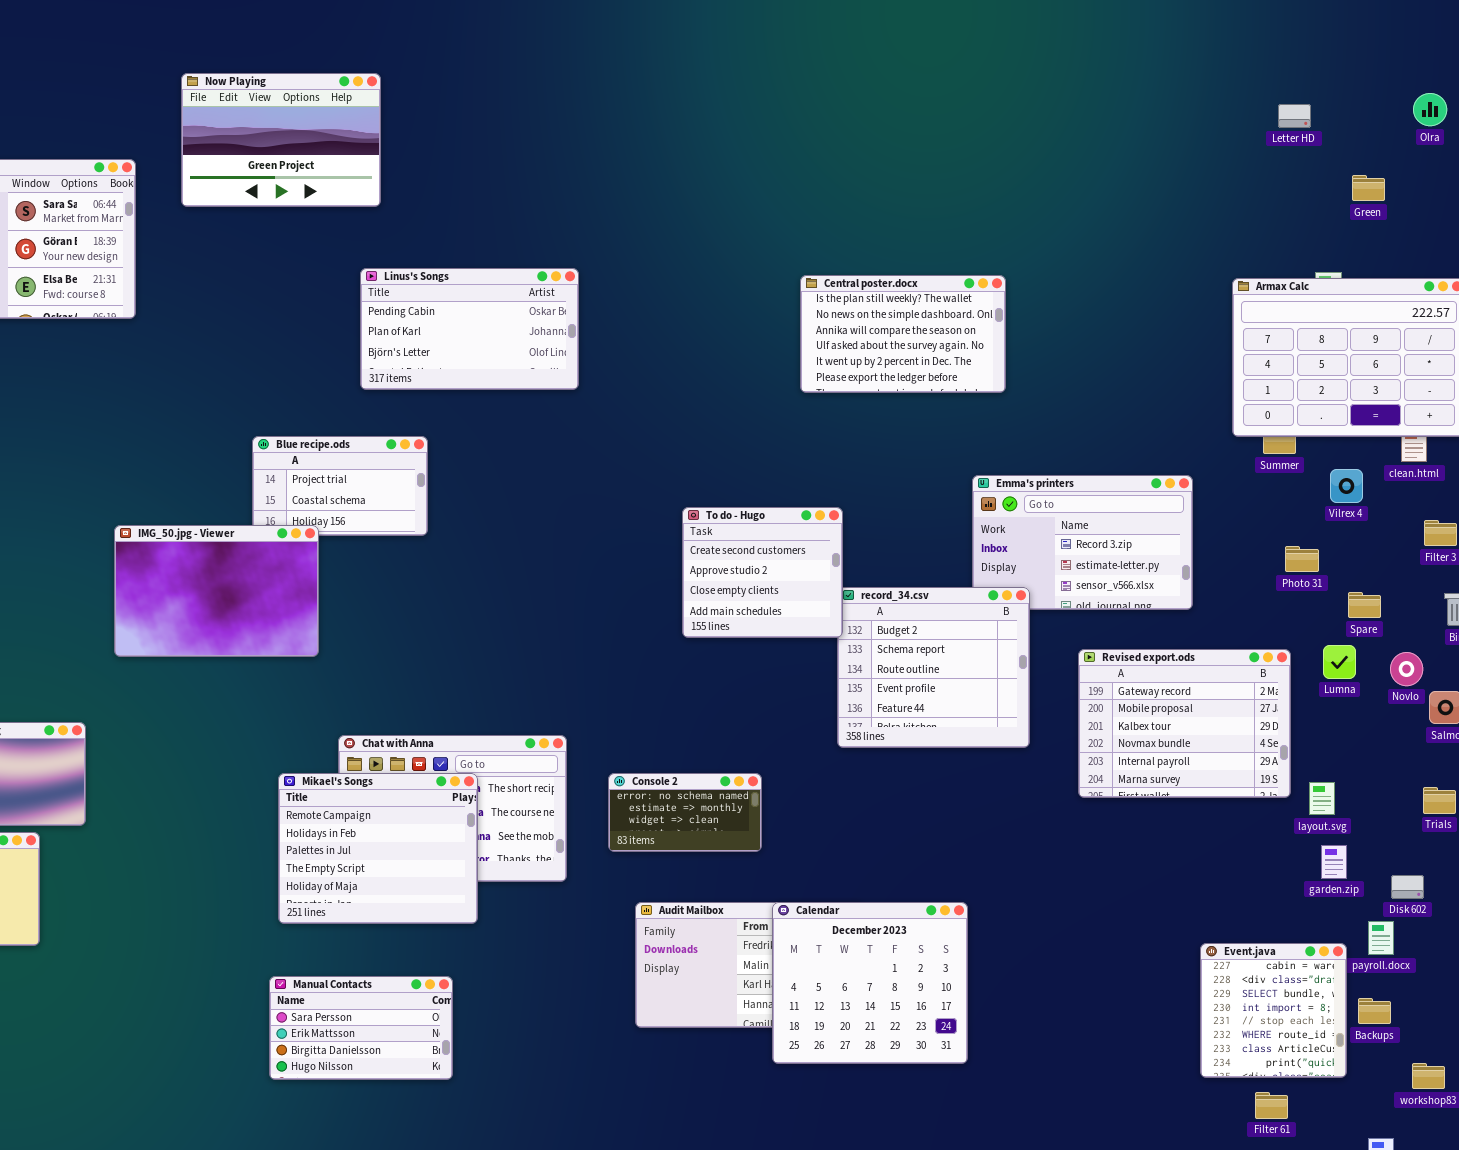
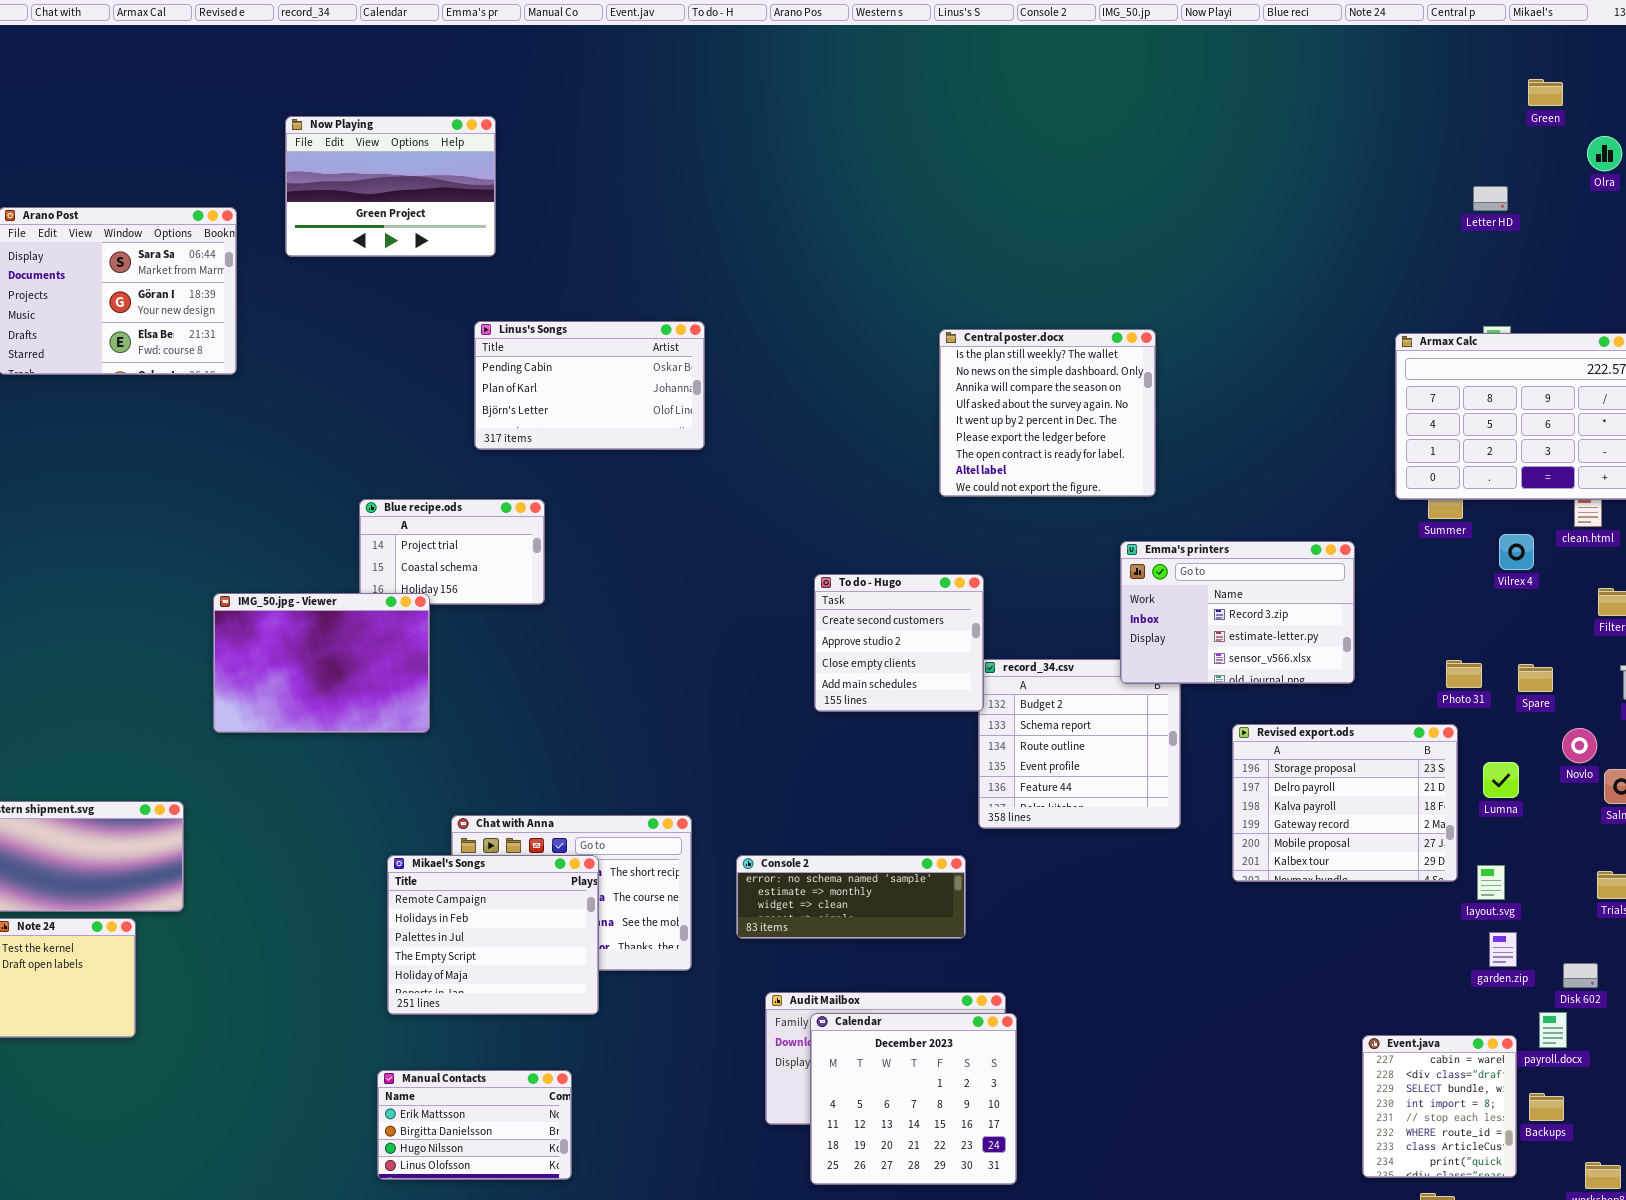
Letter HD: [1278,104,1311,128] -> [1473,186,1508,211], moved
Green: [1352,175,1385,201] -> [1528,79,1563,106], moved
Central poster.docx: [800,275,1006,393] -> [939,329,1156,497], resized
Emma's printers: [972,475,1193,610] -> [1120,541,1355,684], raised
Photo 31: [1285,546,1319,572] -> [1446,660,1482,688], moved
Lumna: [1323,645,1356,679] -> [1483,762,1519,798], moved
Revised export.ods: [1078,649,1291,798] -> [1232,724,1458,882], scrolled up 3 rows
Console 2: [608,773,762,852] -> [736,855,966,939], resized
Calendar: [772,902,968,1064] -> [810,1013,1017,1185], moved
Manual Contacts: [269,976,453,1080] -> [377,1070,572,1180], scrolled down 1 row

